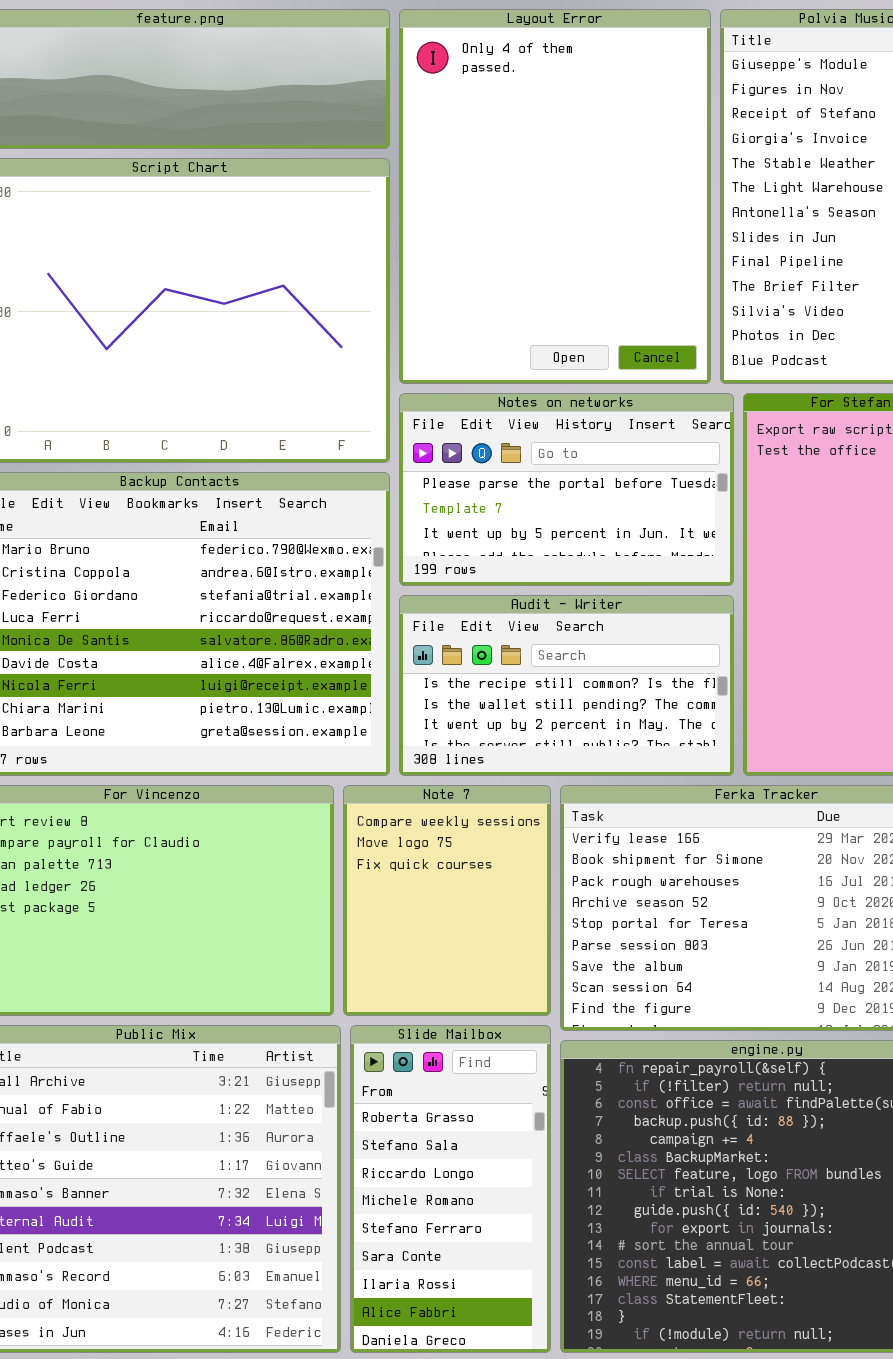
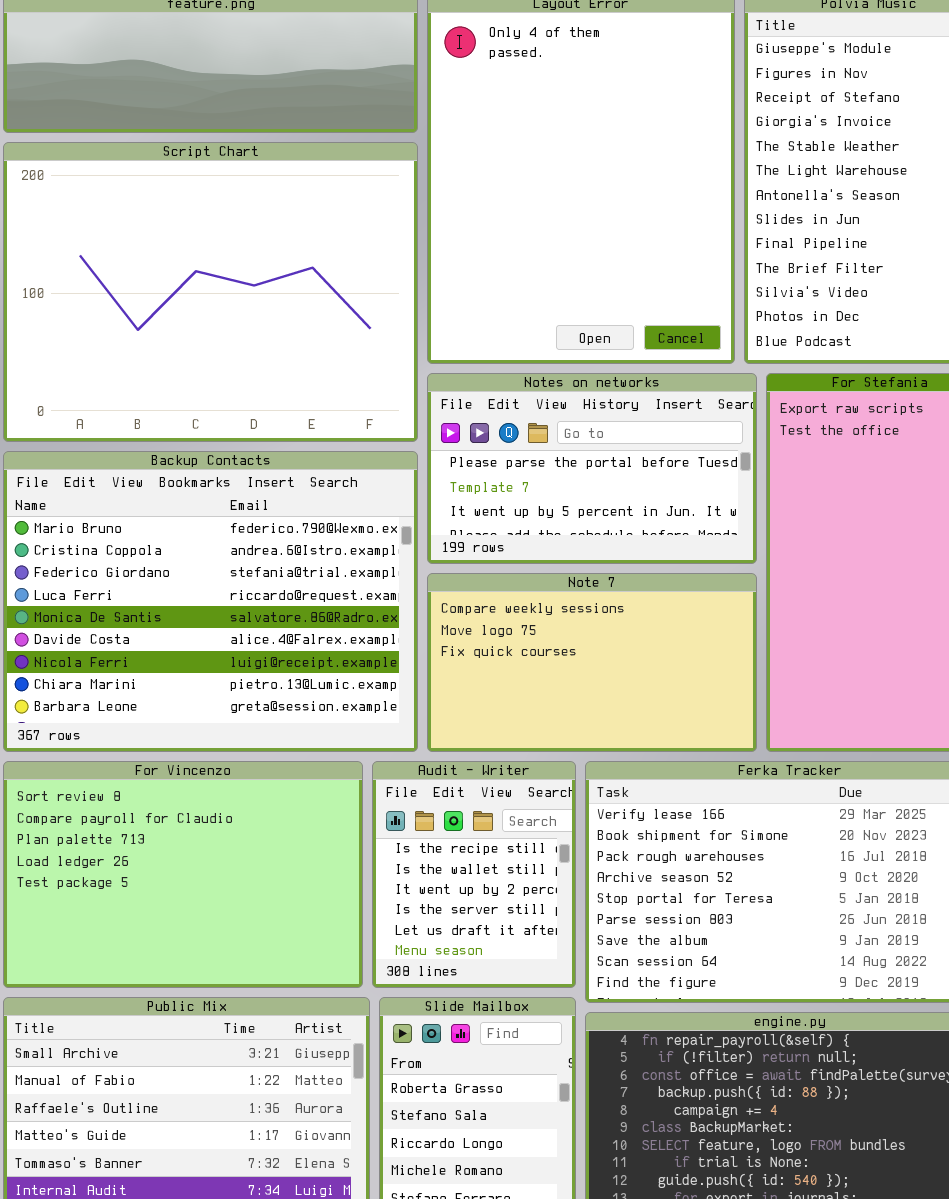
Audit - Writer: [399,595,734,776] -> [372,761,576,988], moved, resized
Note 7: [343,785,551,1016] -> [427,573,757,752], moved, resized

